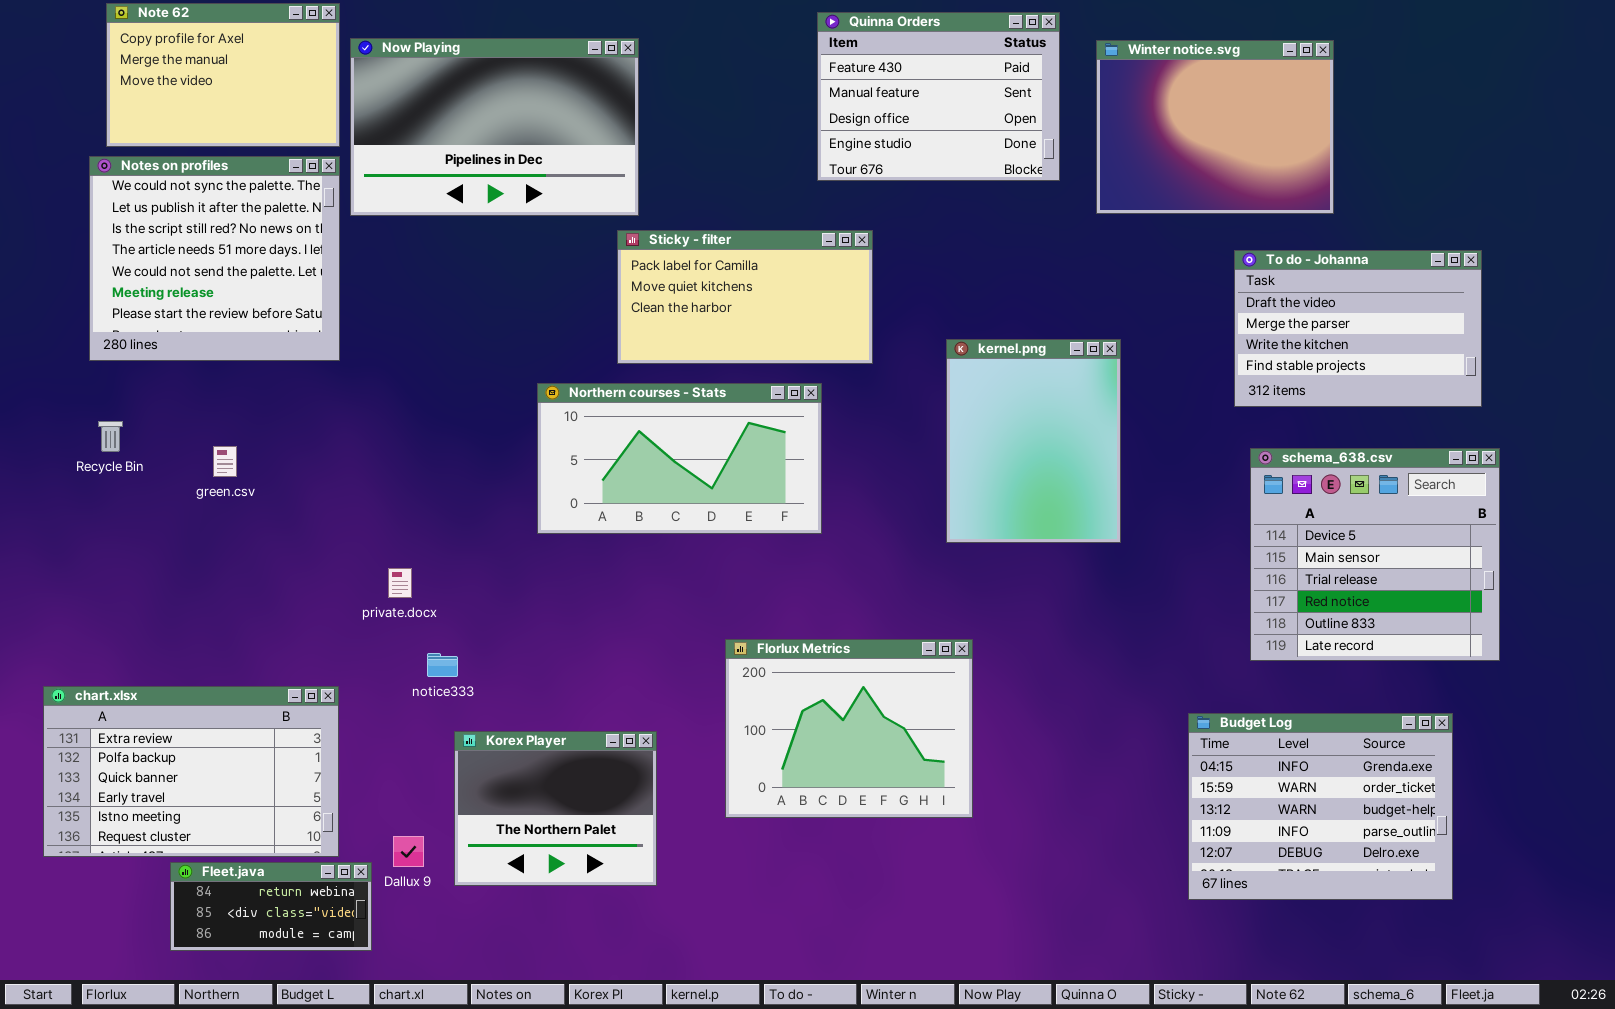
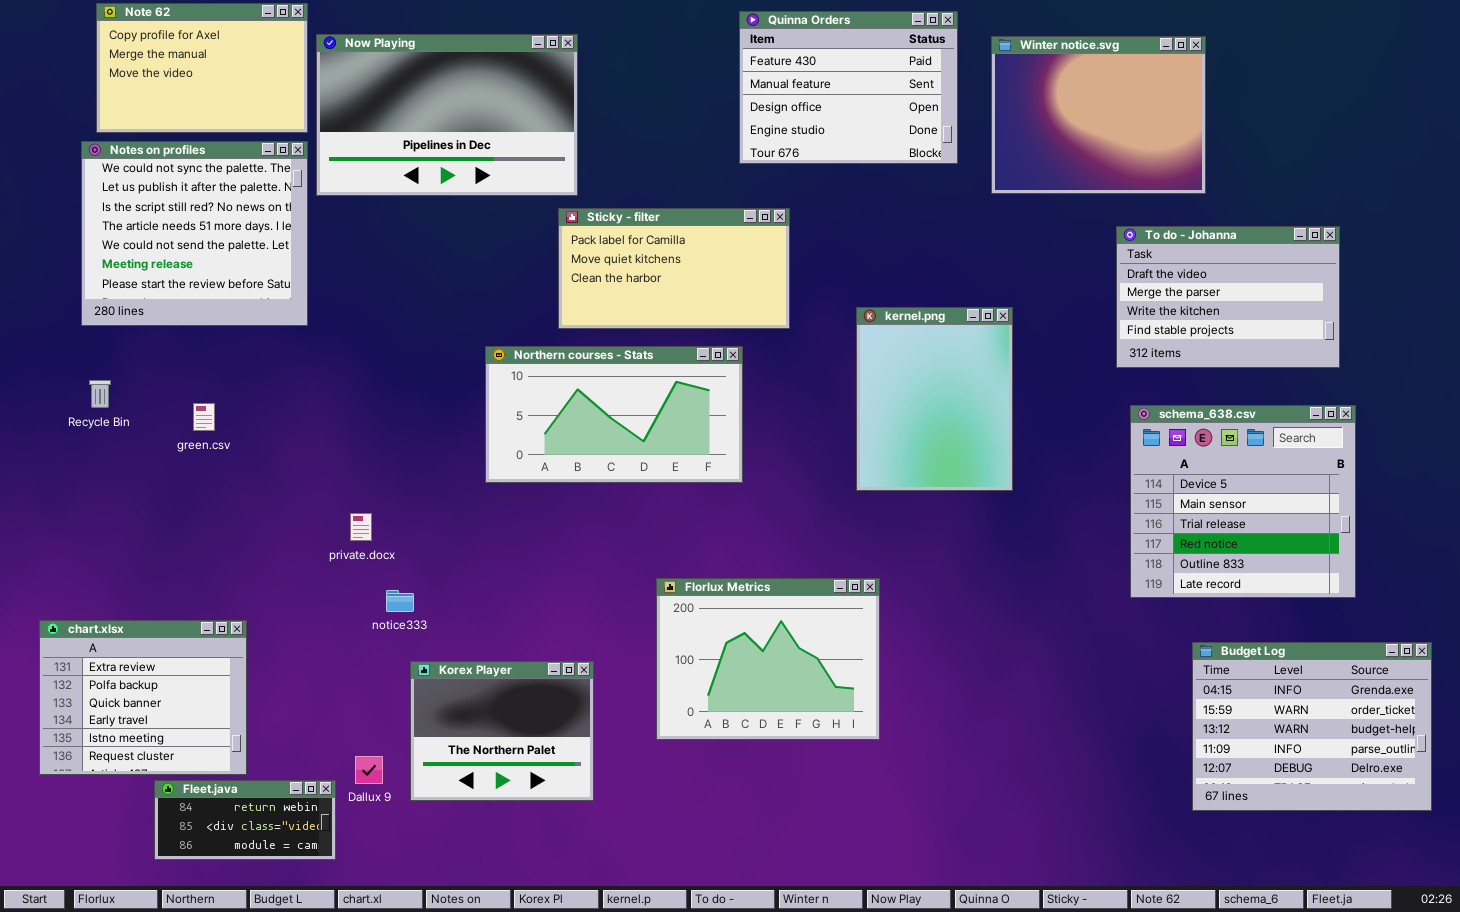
chart.xlsx: [43,686,339,857] -> [39,620,247,775], resized
Budget Log: [1188,713,1453,900] -> [1192,642,1432,811], moved

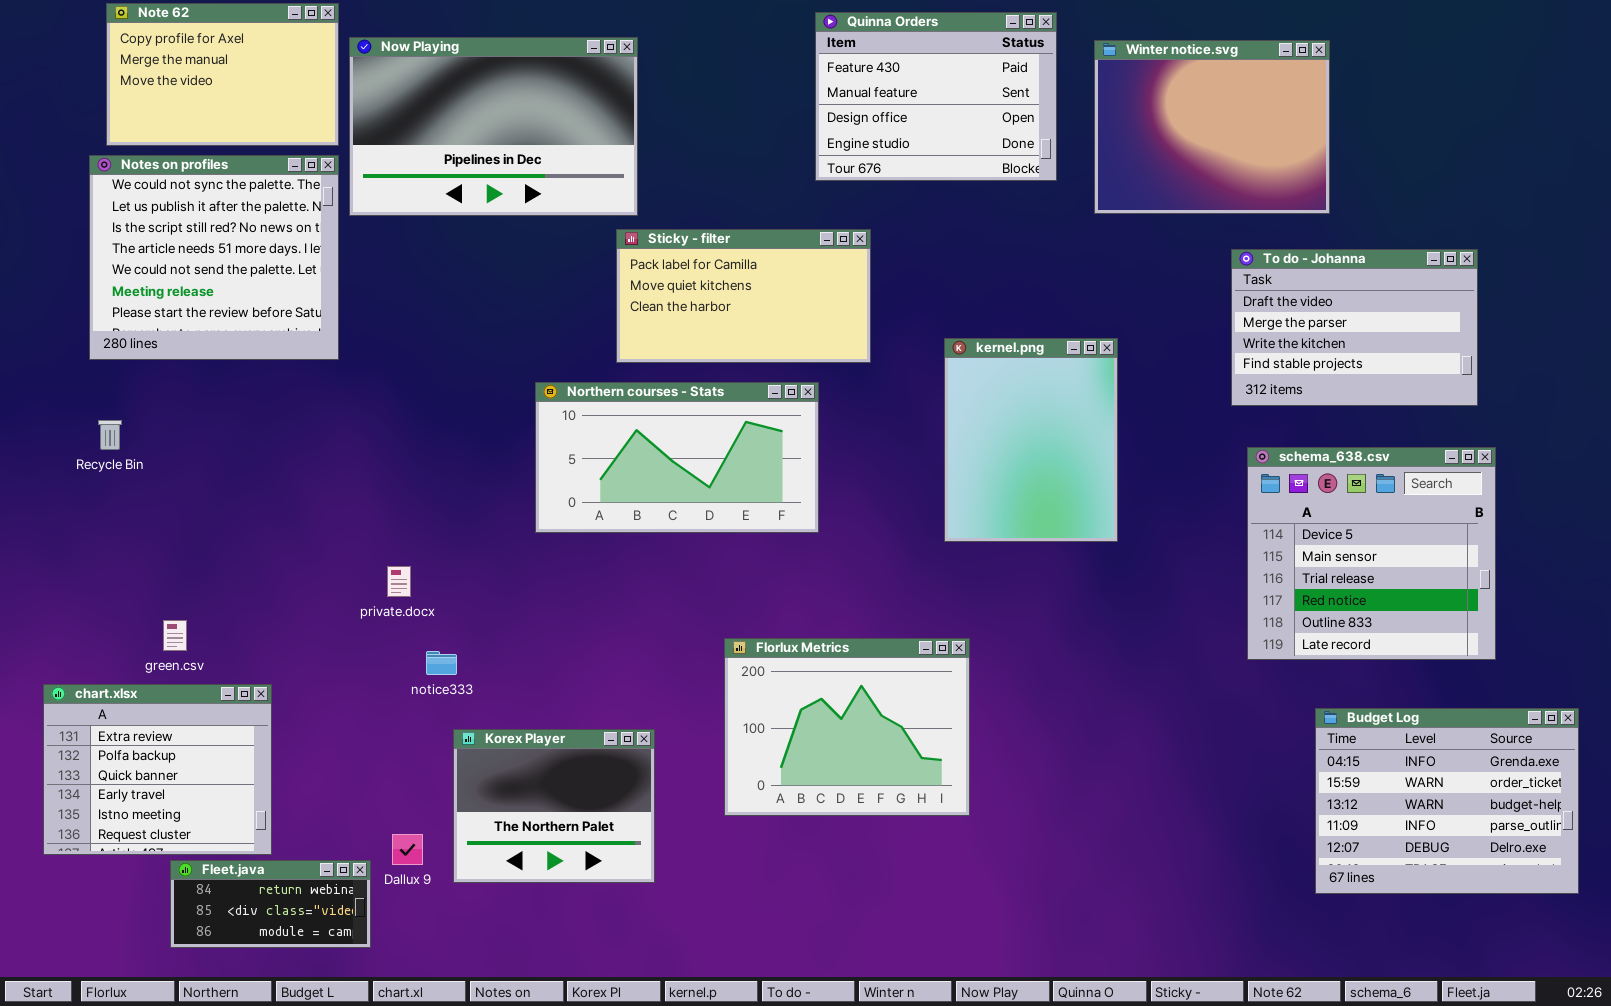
green.csv: [193,403,215,431] -> [163,620,187,651], moved

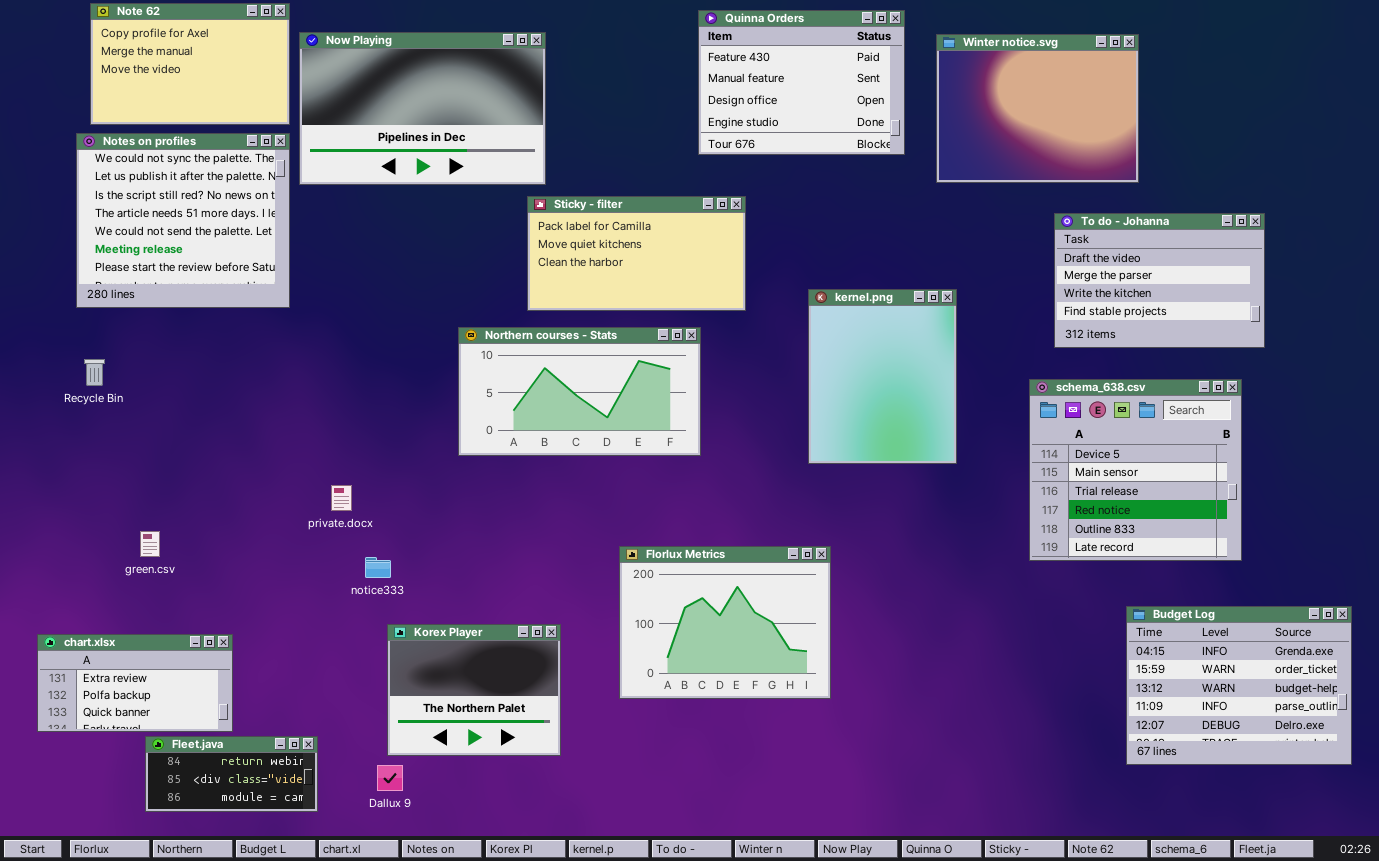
schema_638.csv: [1247,447,1496,660] -> [1029,379,1242,561], moved
chart.xlsx: [43,684,272,855] -> [37,634,233,732], resized
Dallux 9: [392,834,423,865] -> [377,765,403,791], moved

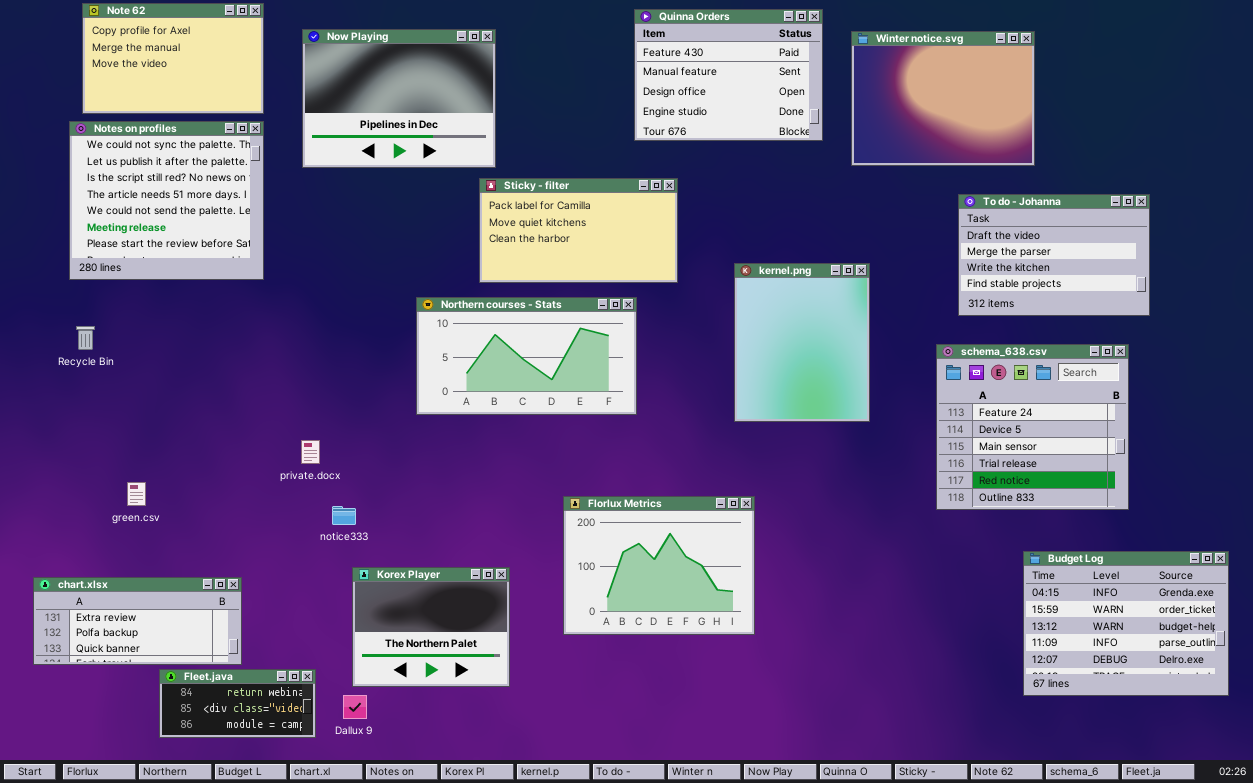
Now Playing: [299,32,546,185] -> [302,29,496,168], resized
schema_638.csv: [1029,379,1242,561] -> [936,344,1129,510], scrolled up 1 row
chart.xlsx: [37,634,233,732] -> [33,577,242,665], resized
Fleet.java: [145,736,318,812] -> [159,669,316,738], moved

